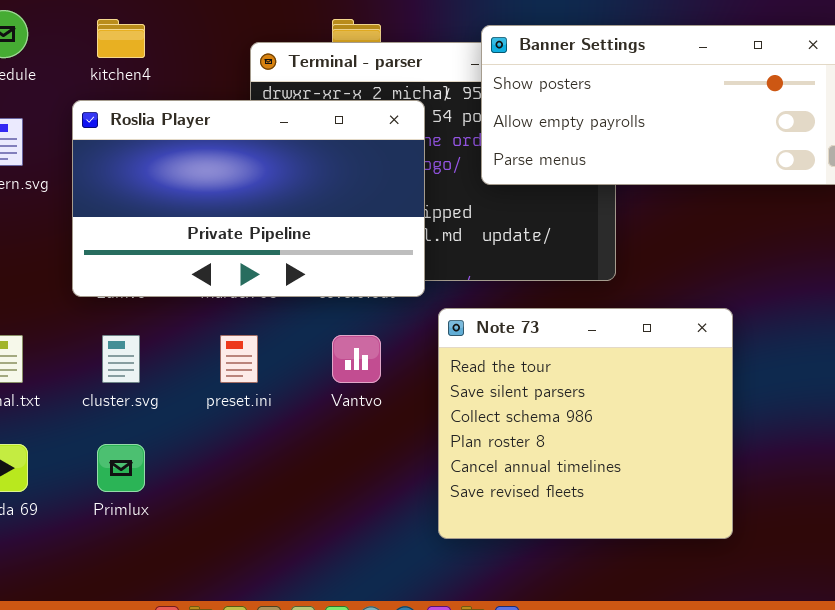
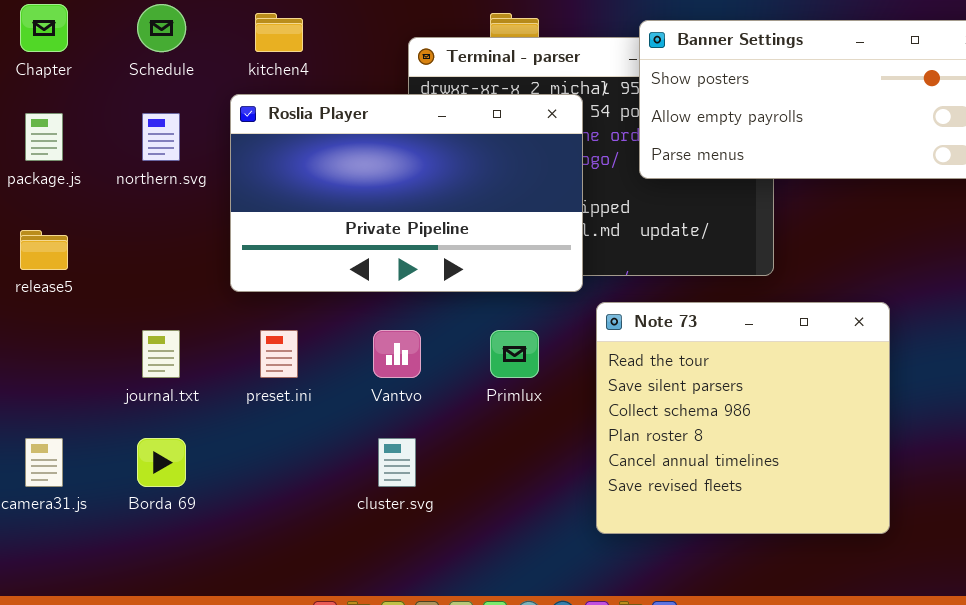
cluster.svg: [102,335,140,383] -> [378,438,416,487], moved
preset.ini: [220,335,258,383] -> [260,330,298,378], moved
Vantvo: [332,335,381,383] -> [373,330,421,378], moved
Primlux: [97,444,145,492] -> [490,330,539,378], moved

